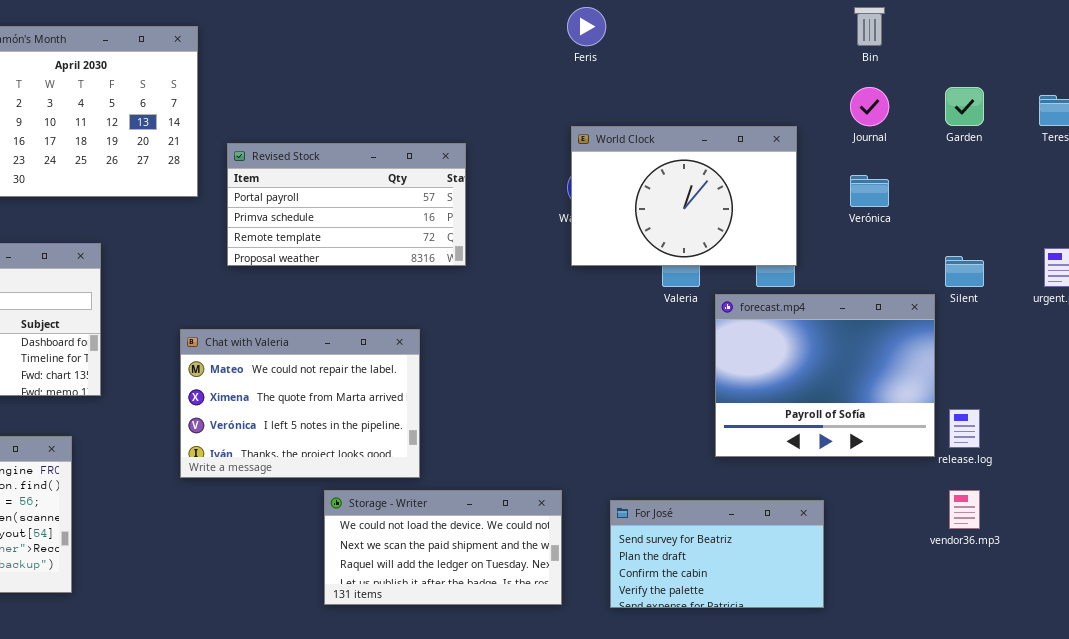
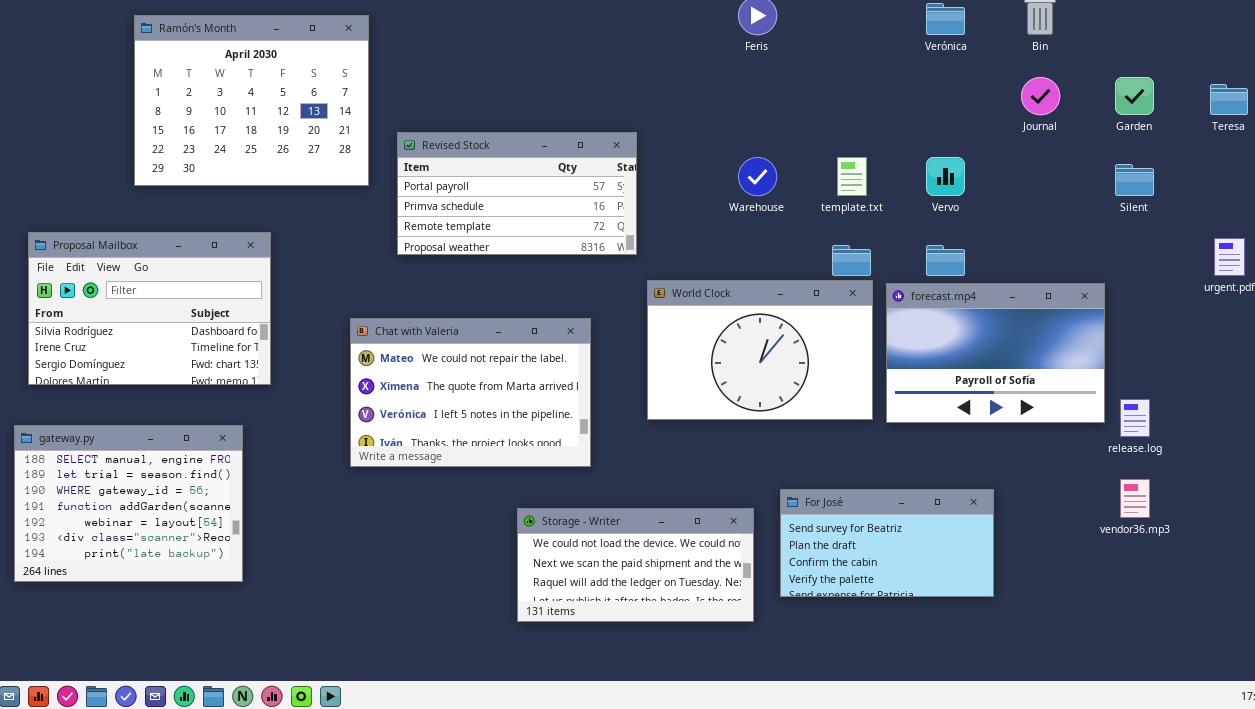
World Clock: [571,126,797,266] -> [647,280,873,420], moved
Verónica: [850,175,889,207] -> [926,3,965,35], moved
Silent: [945,256,984,287] -> [1115,164,1154,196], moved
forecast.mp4: [715,294,935,457] -> [886,283,1105,423], resized
Storage - Writer: [324,490,562,605] -> [517,508,754,622], moved

